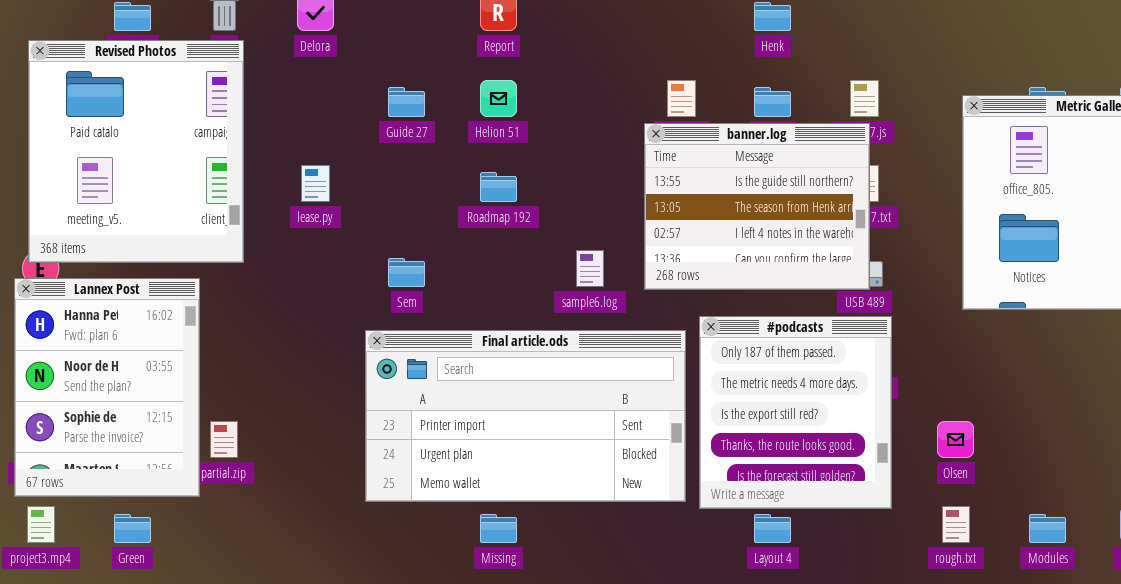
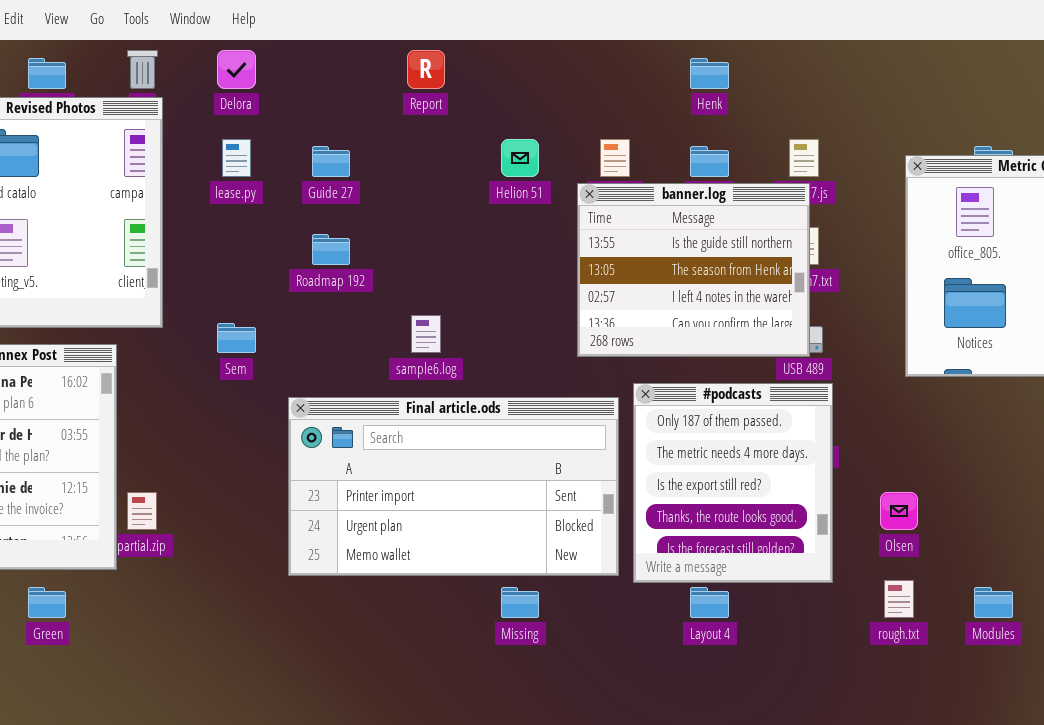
Helion 51: [480,80,517,117] -> [501,139,539,177], moved
lease.py: [301,165,330,202] -> [222,139,251,177], moved
Roadmap 192: [480,172,517,202] -> [312,234,350,265], moved
sample6.log: [576,250,604,287] -> [411,315,441,353], moved
Sem: [388,258,425,287] -> [217,323,256,353], moved
Missing: [480,514,517,543] -> [501,587,539,618], moved

